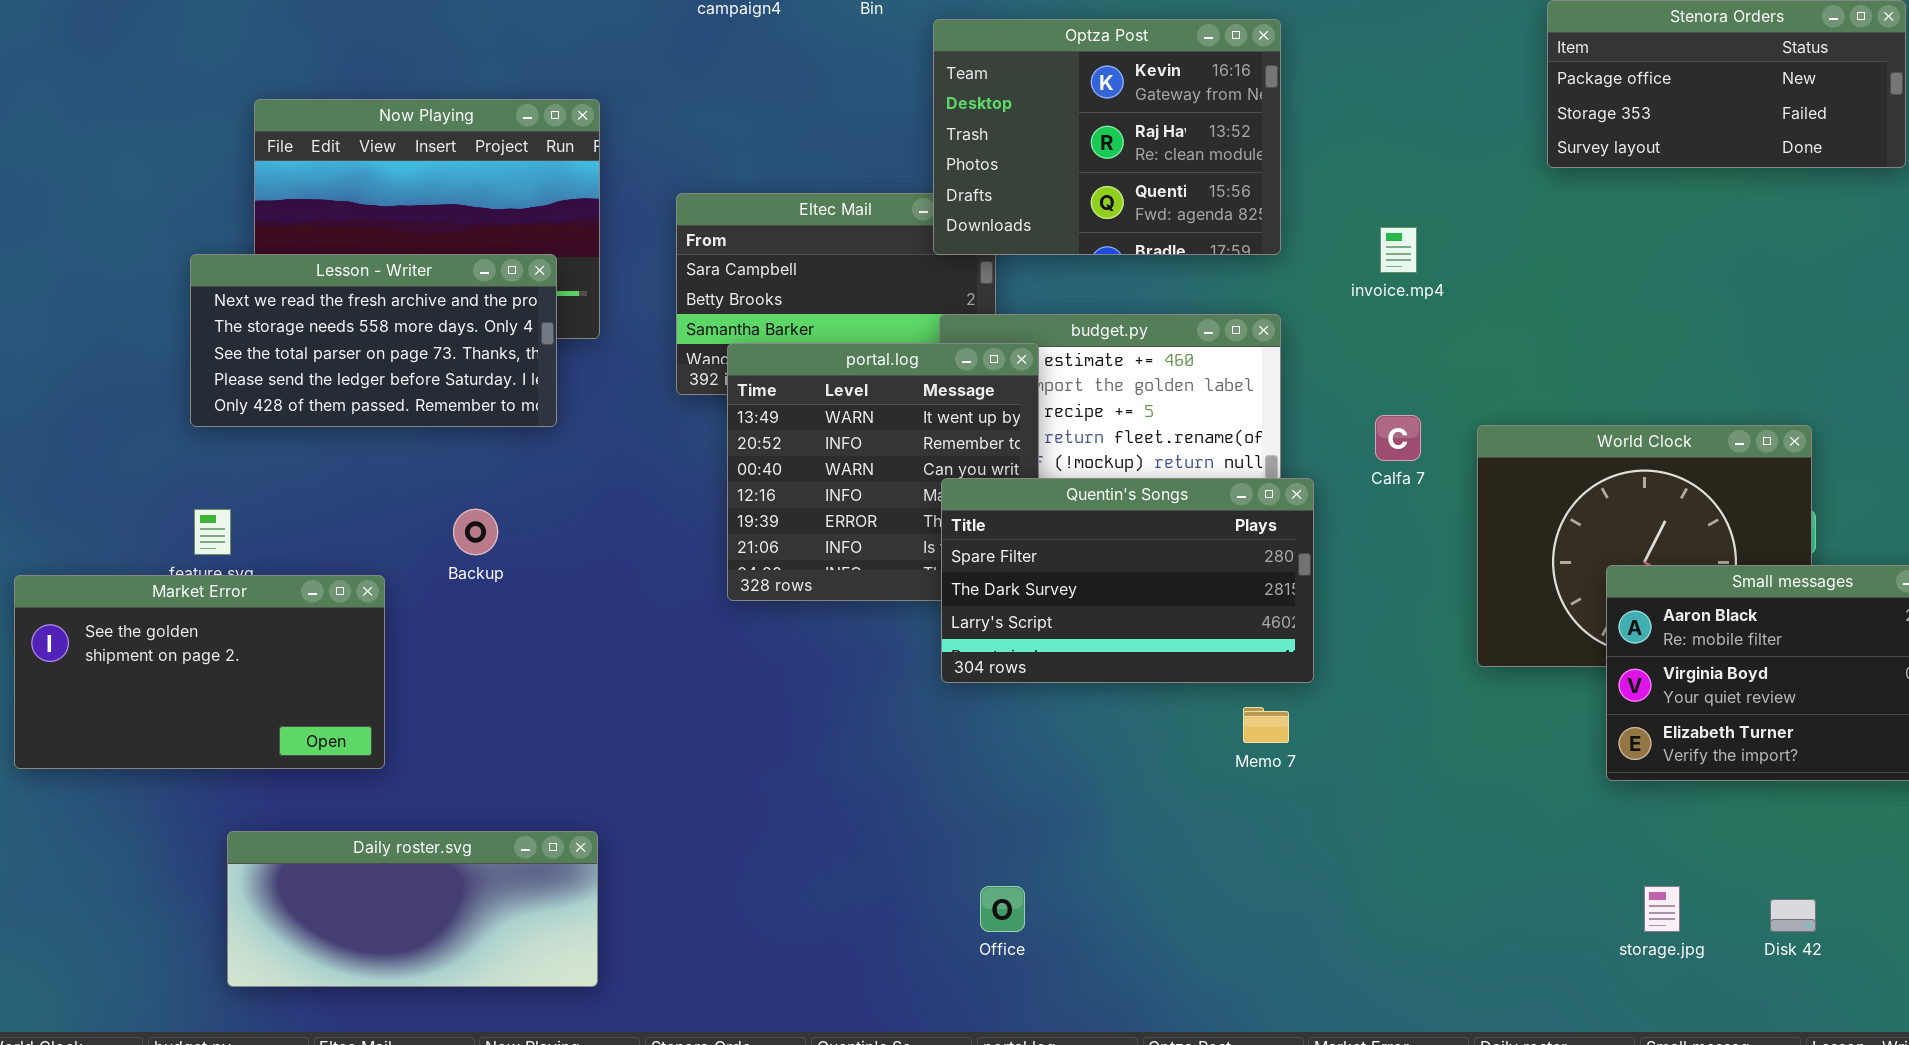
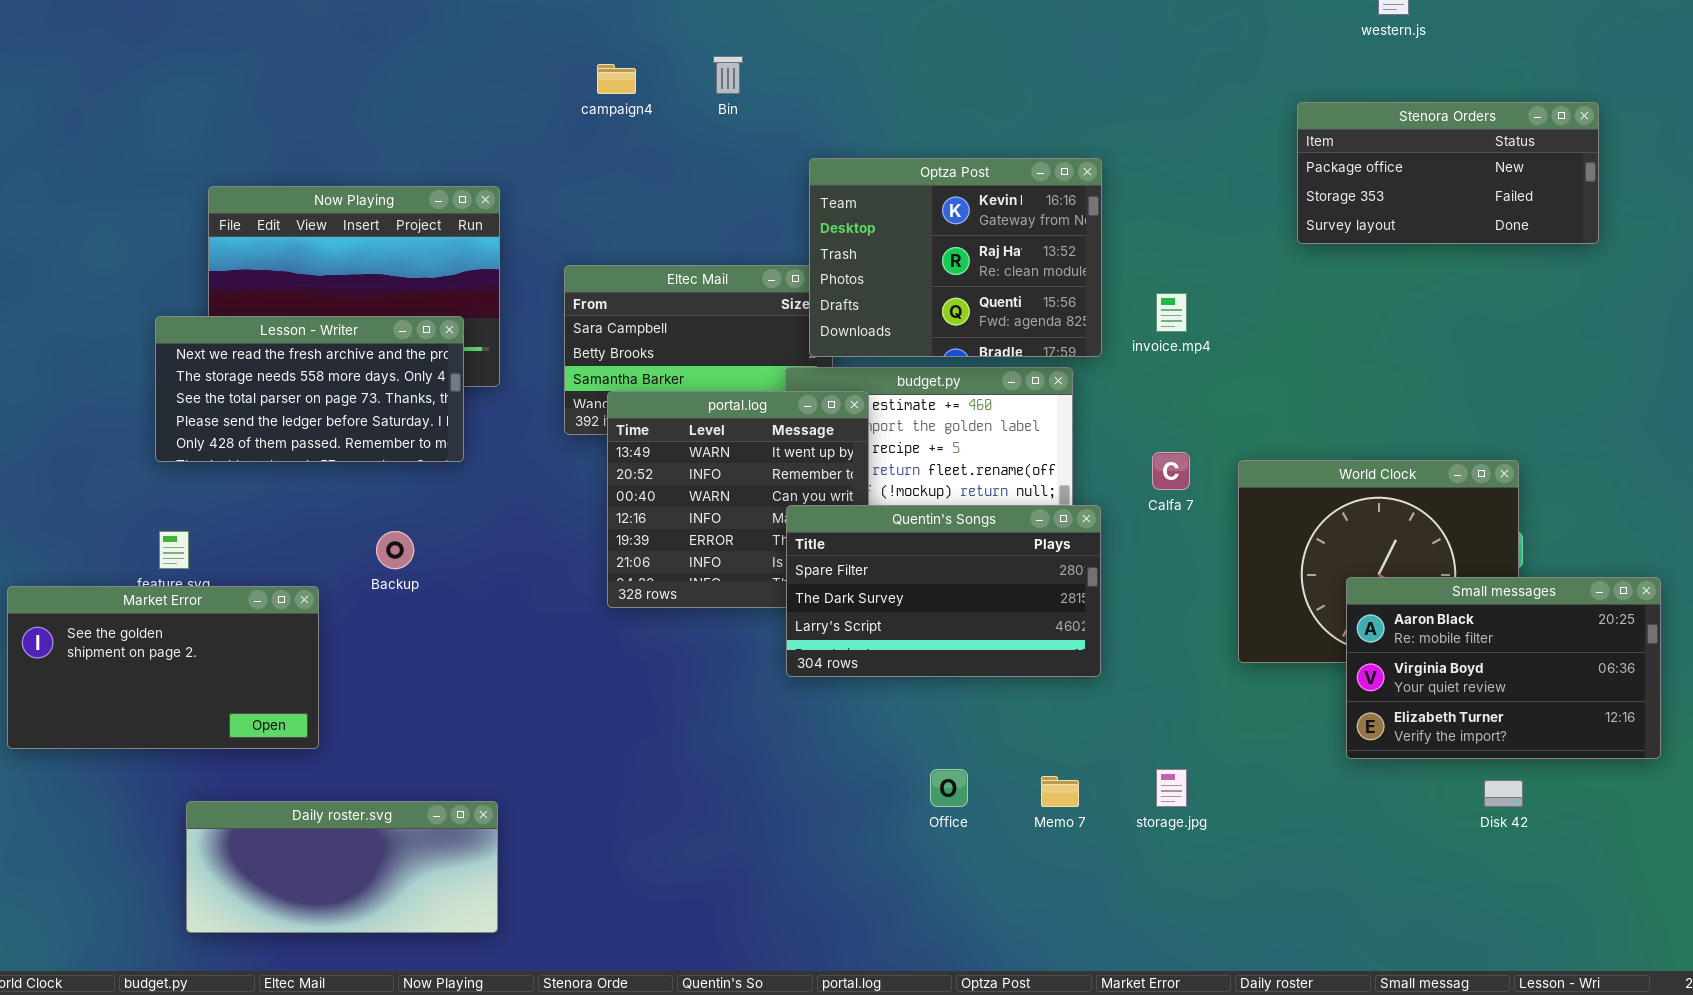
Optza Post: [933,19,1281,255] -> [809,158,1102,357], moved
Memo 7: [1243,707,1289,743] -> [1041,776,1079,807], moved
Office: [980,886,1025,932] -> [930,769,968,807], moved
storage.jpg: [1644,886,1680,932] -> [1156,769,1187,807], moved
Disk 42: [1770,899,1816,932] -> [1484,780,1523,807], moved

